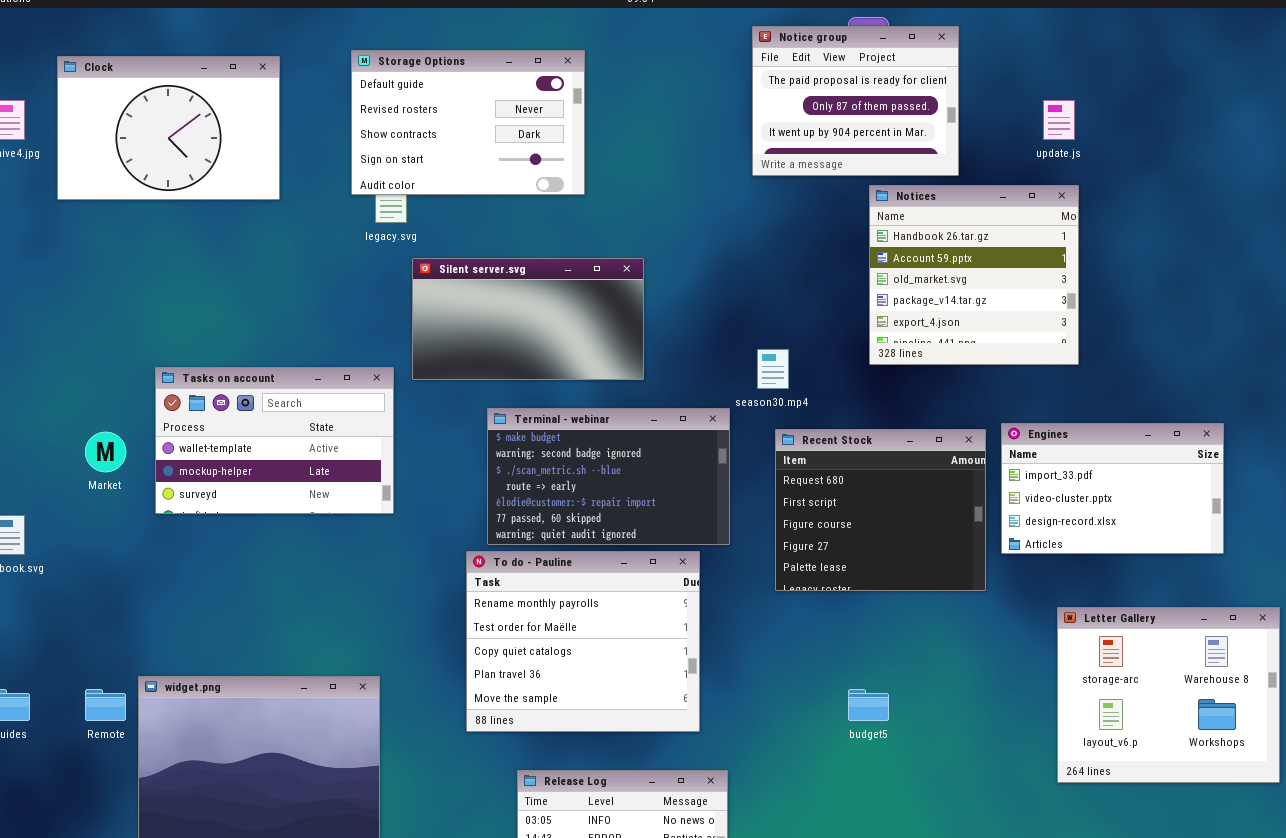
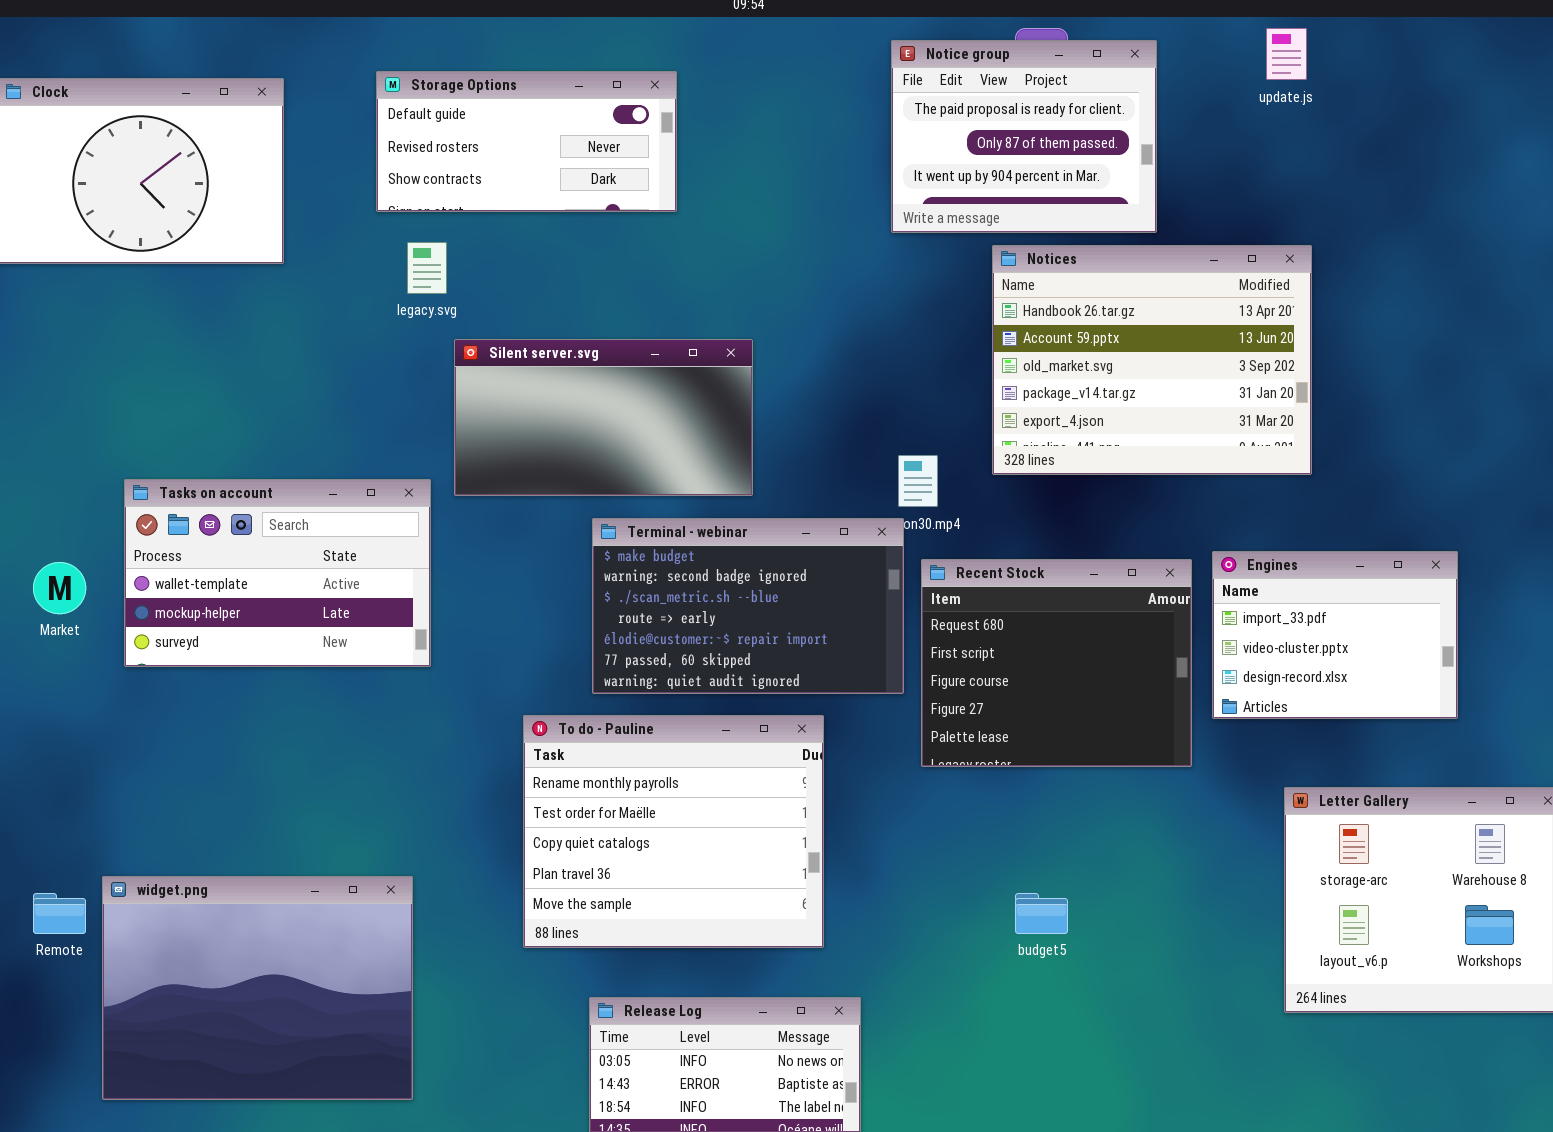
Storage Options: [351,50,585,195] -> [376,71,677,212], resized
update.js: [1043,100,1075,140] -> [1266,28,1307,80], moved
Notices: [869,185,1079,365] -> [992,245,1312,475], resized
Terminal - webinar: [487,408,730,545] -> [592,518,904,694], moved
Engines: [1001,423,1224,554] -> [1212,551,1458,719], resized

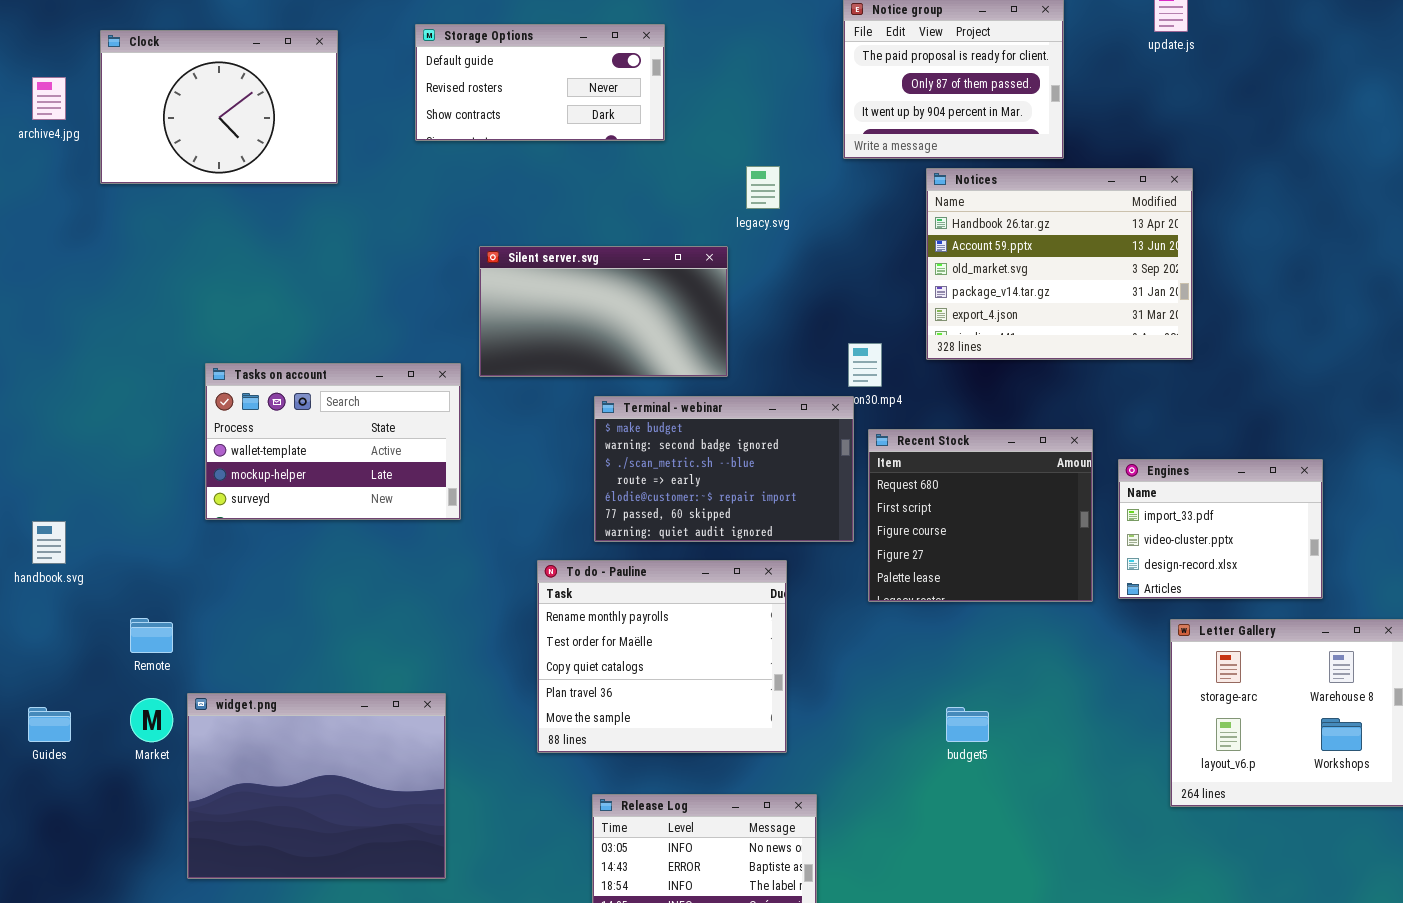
legacy.svg: [407,242,447,294] -> [746,166,780,209], moved
Engines: [1212,551,1458,719] -> [1118,459,1323,599], moved
Market: [33,562,86,614] -> [130,698,173,742], moved
Remote: [33,893,86,934] -> [130,618,173,653], moved

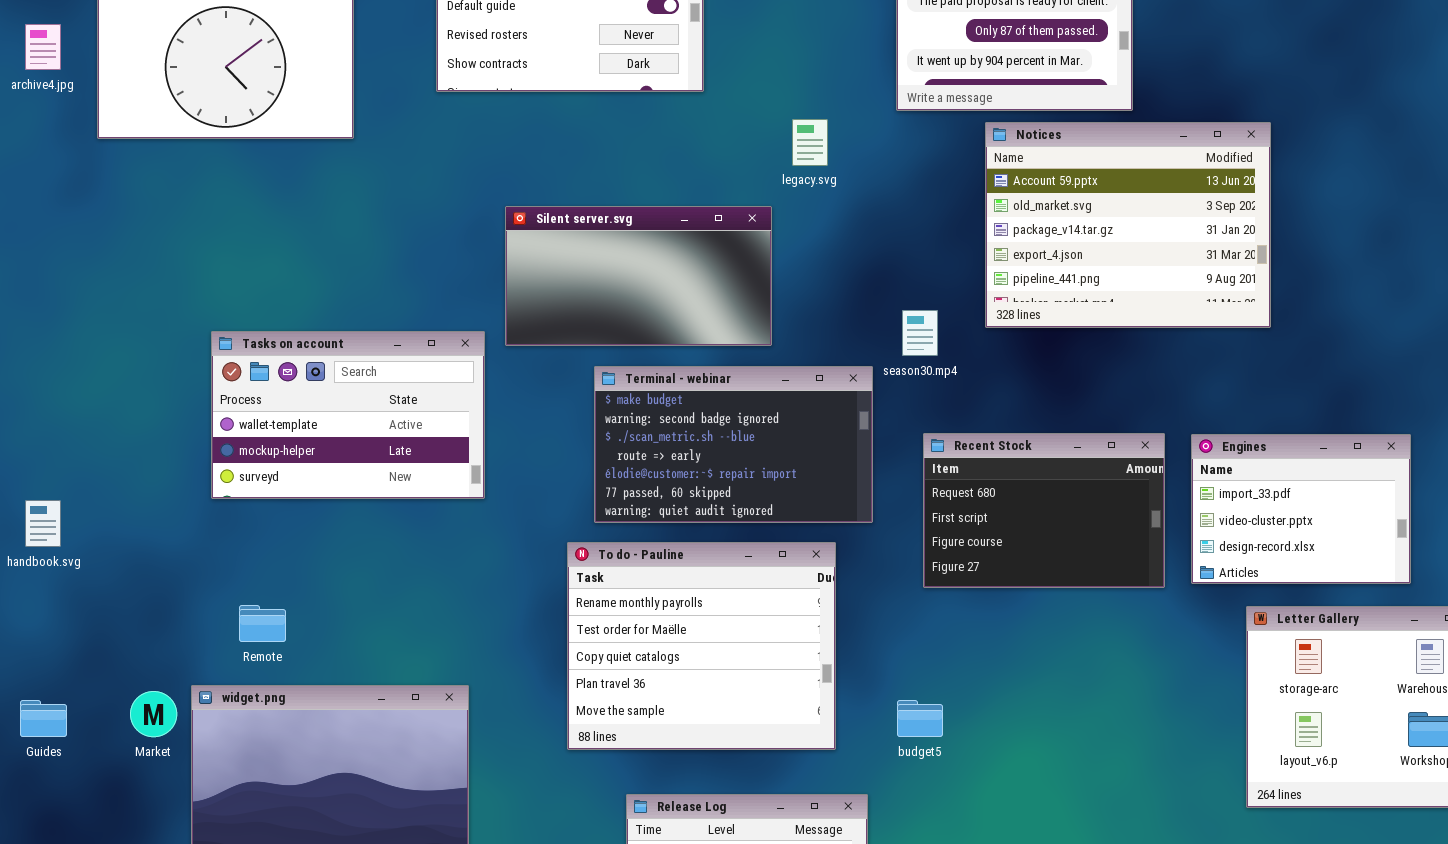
Notices: [926,168,1193,360] -> [985,122,1271,328], scrolled down 1 row
Terminal - webinar: [594,396,854,542] -> [594,366,873,523], moved
Recent Stock: [868,429,1093,602] -> [923,433,1165,588], resized
Remote: [130,618,173,653] -> [239,605,286,642], moved
budget5: [946,707,989,742] -> [897,700,943,737], moved

